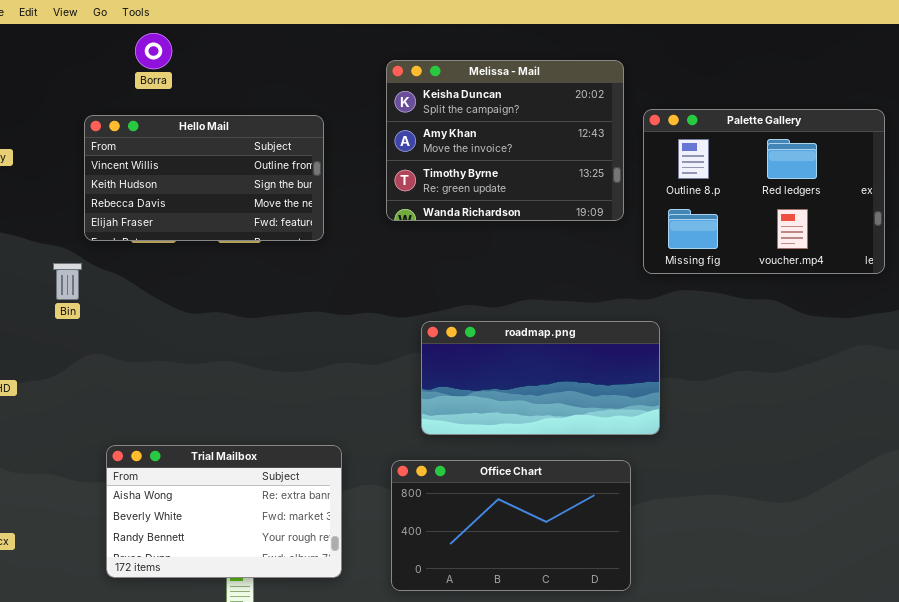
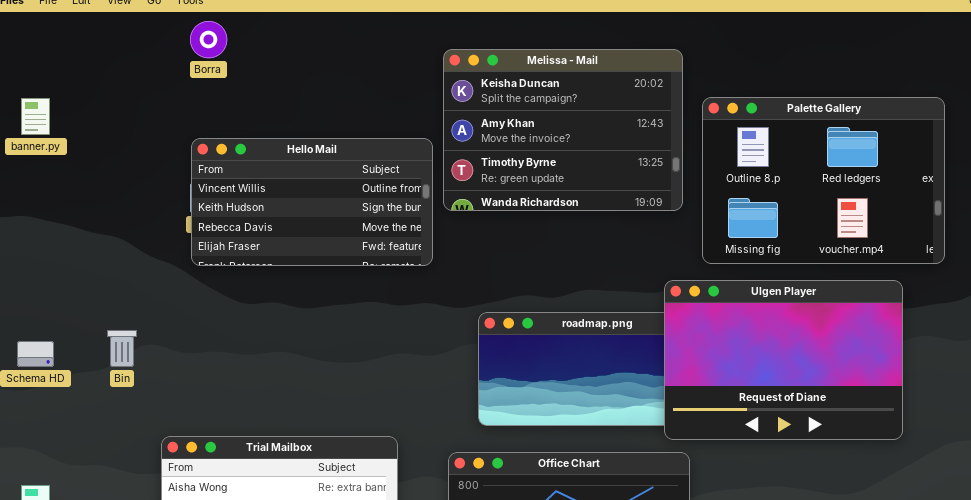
Hello Mail: [84,115,324,241] -> [191,138,433,266], moved
Bin: [53,263,82,300] -> [107,330,137,367], moved
Ulgen Player: none -> [664,280,903,440], opened

